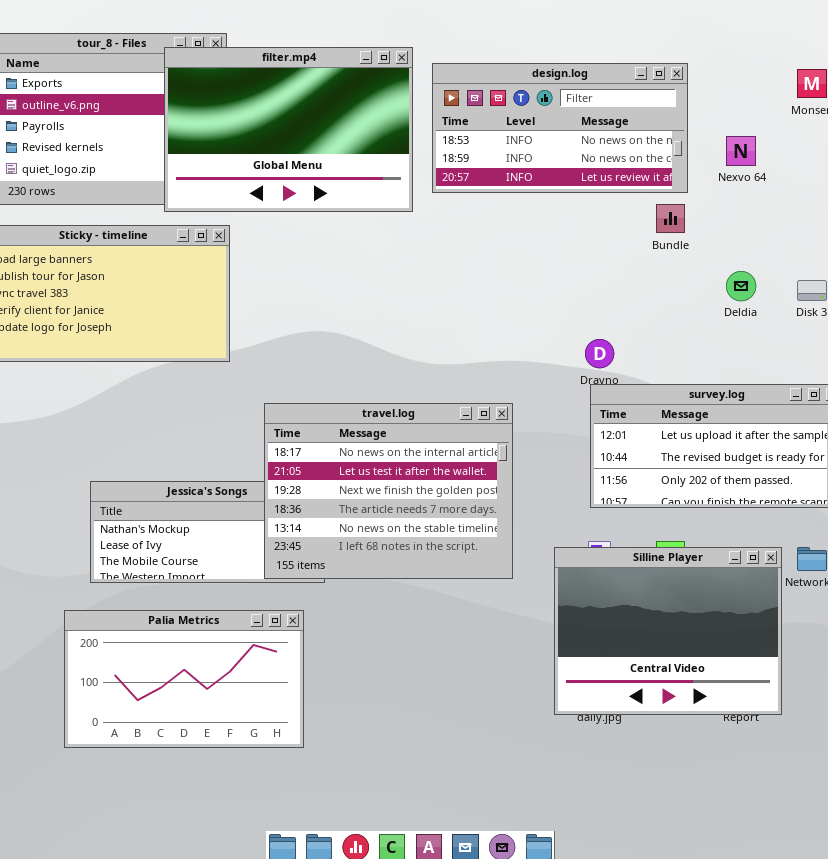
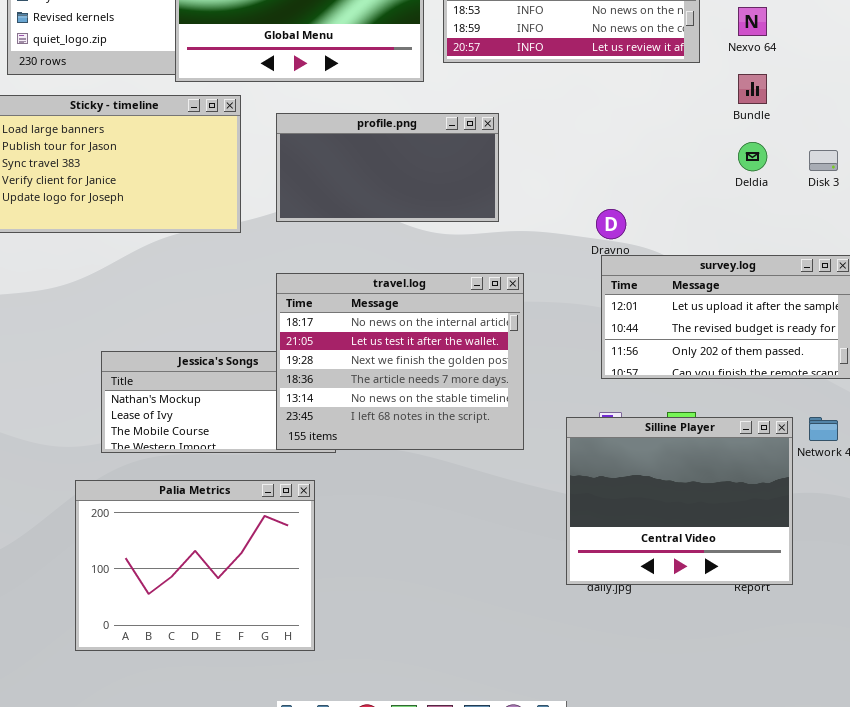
Bundle: [656,204,685,233] -> [738,74,767,104], moved
profile.png: none -> [276,113,499,222], opened
Palia Metrics: [64,610,304,748] -> [75,480,315,651], resized

